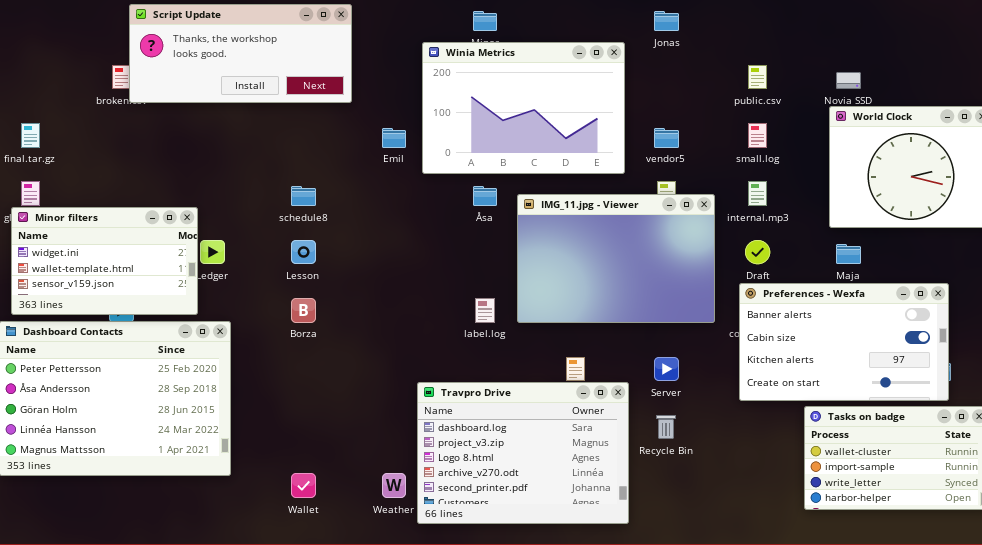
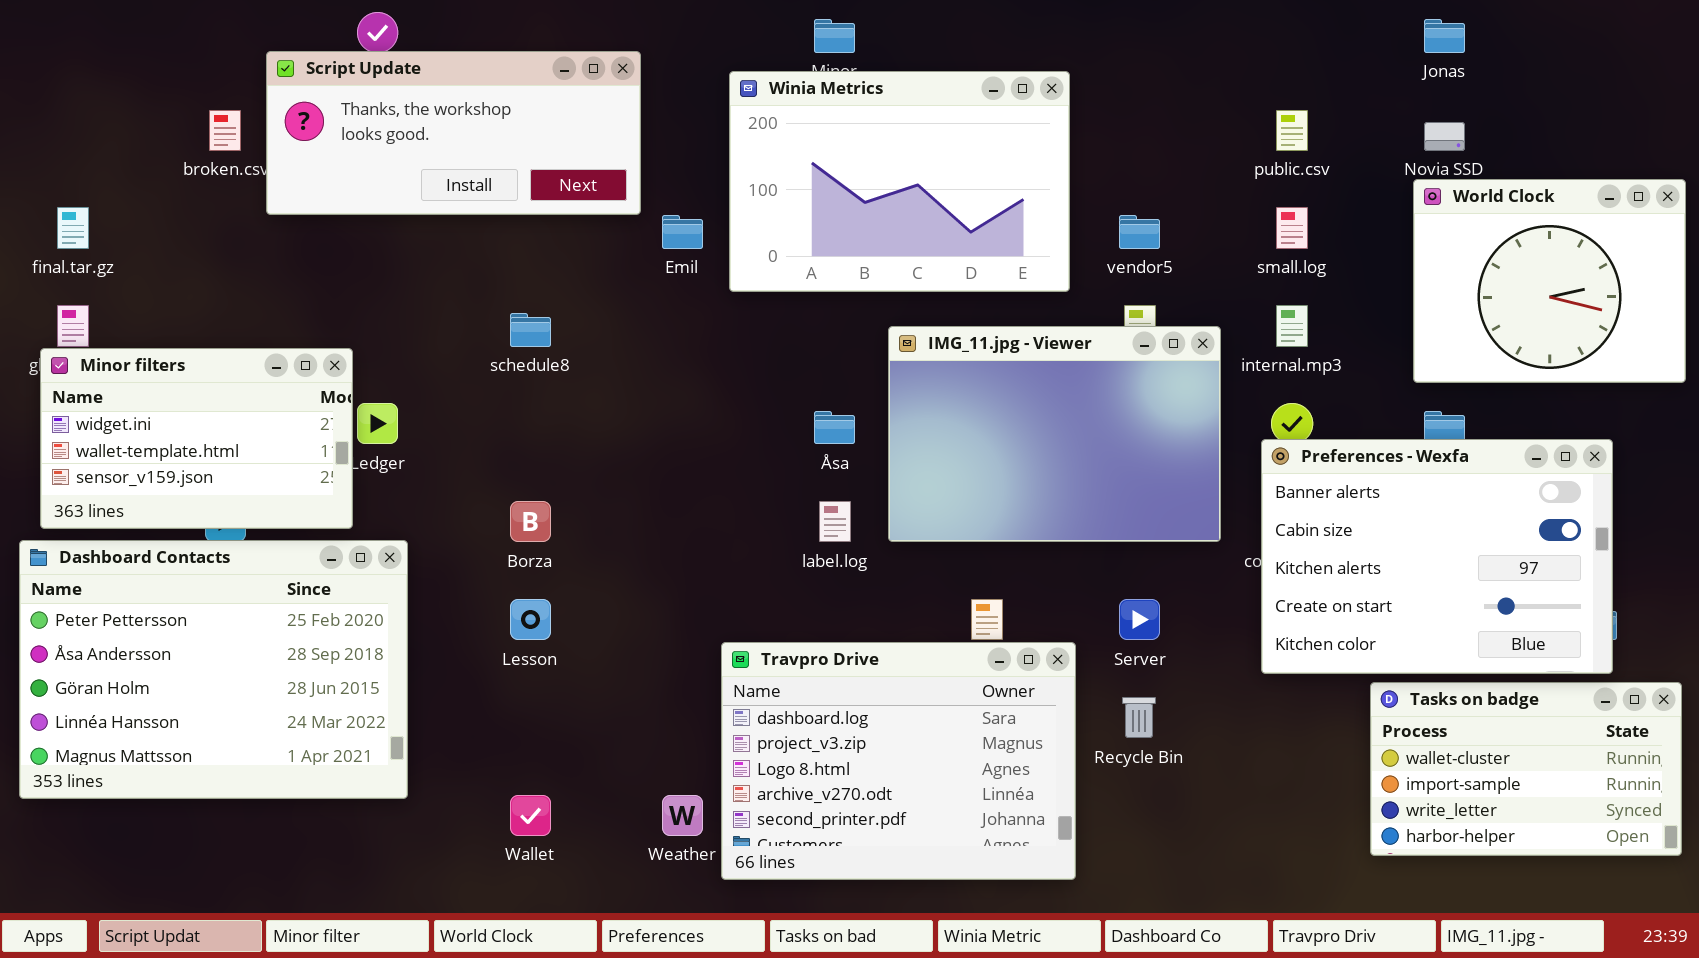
Script Update: [129,4,352,103] -> [266,51,641,215], moved
Jonas: [654,11,679,31] -> [1424,19,1465,53], moved
Åsa: [473,186,497,206] -> [814,411,855,444], moved
Lesson: [291,240,316,264] -> [510,599,551,640], moved
Preferences - Wexfa: [739,283,949,401] -> [1261,439,1613,674], resized

